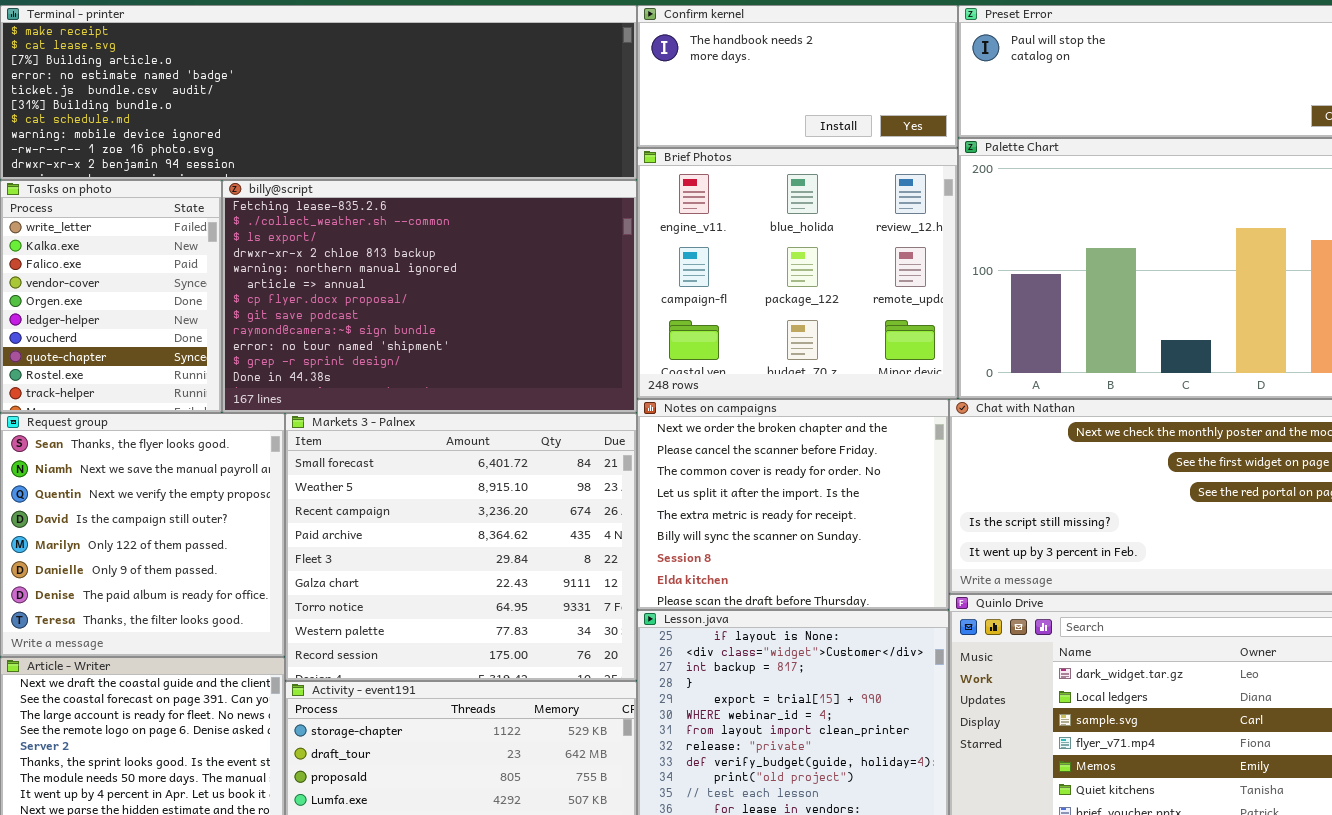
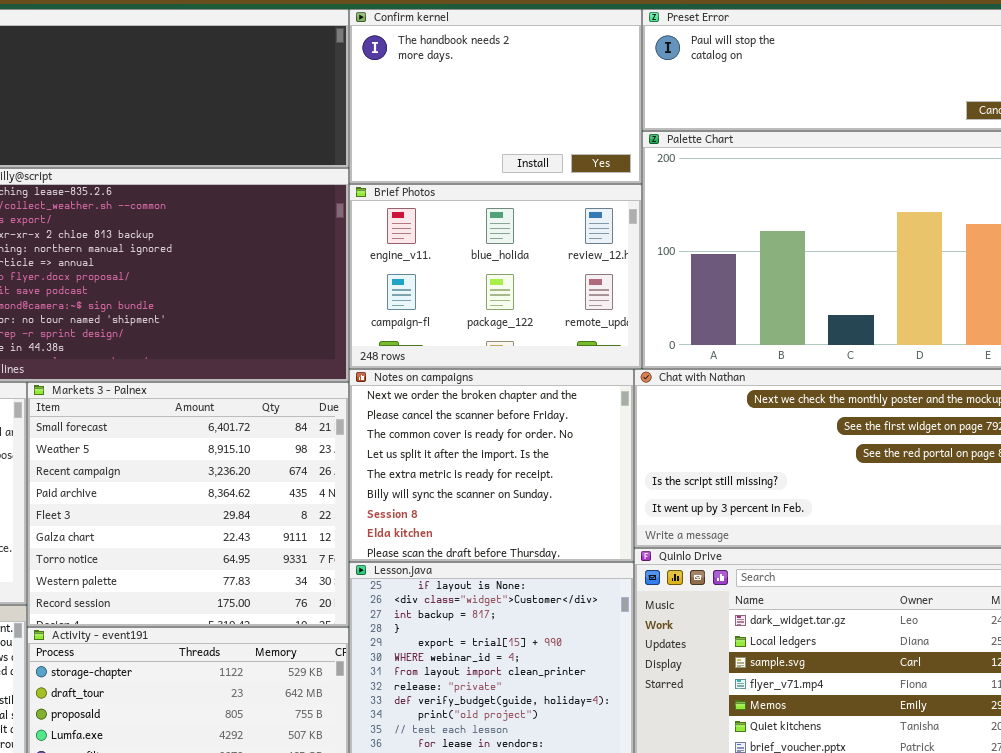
Confirm kernel: [637,5,958,148] -> [349,9,642,184], resized
Brief Photos: [637,148,958,399] -> [349,184,642,369], resized

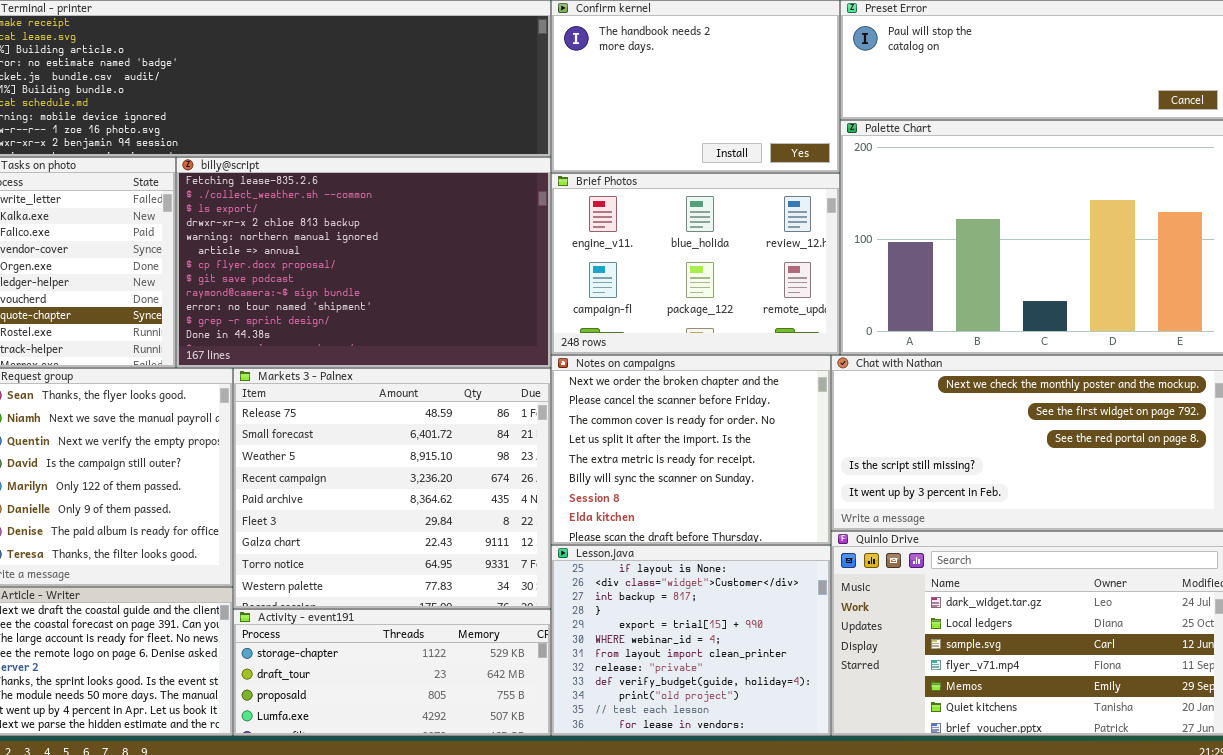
Markets 3 - Palnex: [27,382,349,627] -> [233,368,551,609], scrolled up 1 row

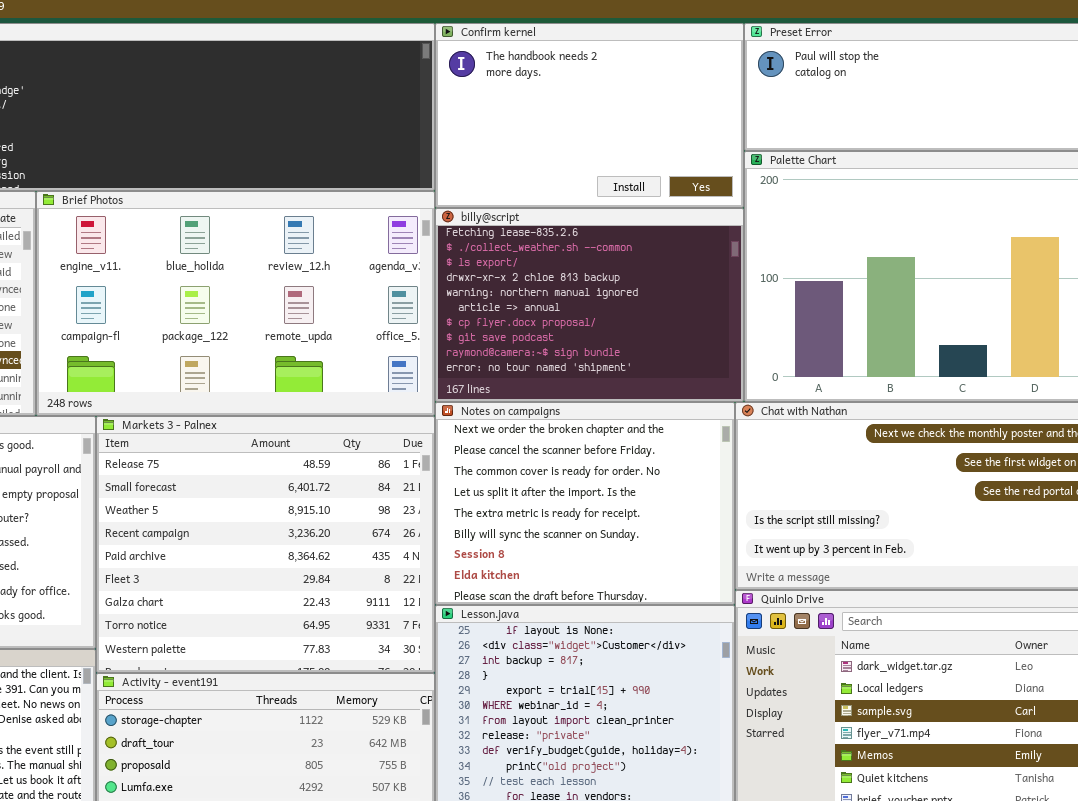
billy@script: [176,157,551,368] -> [435,208,744,402], moved, resized
Brief Photos: [551,173,840,355] -> [36,191,435,416], moved, resized

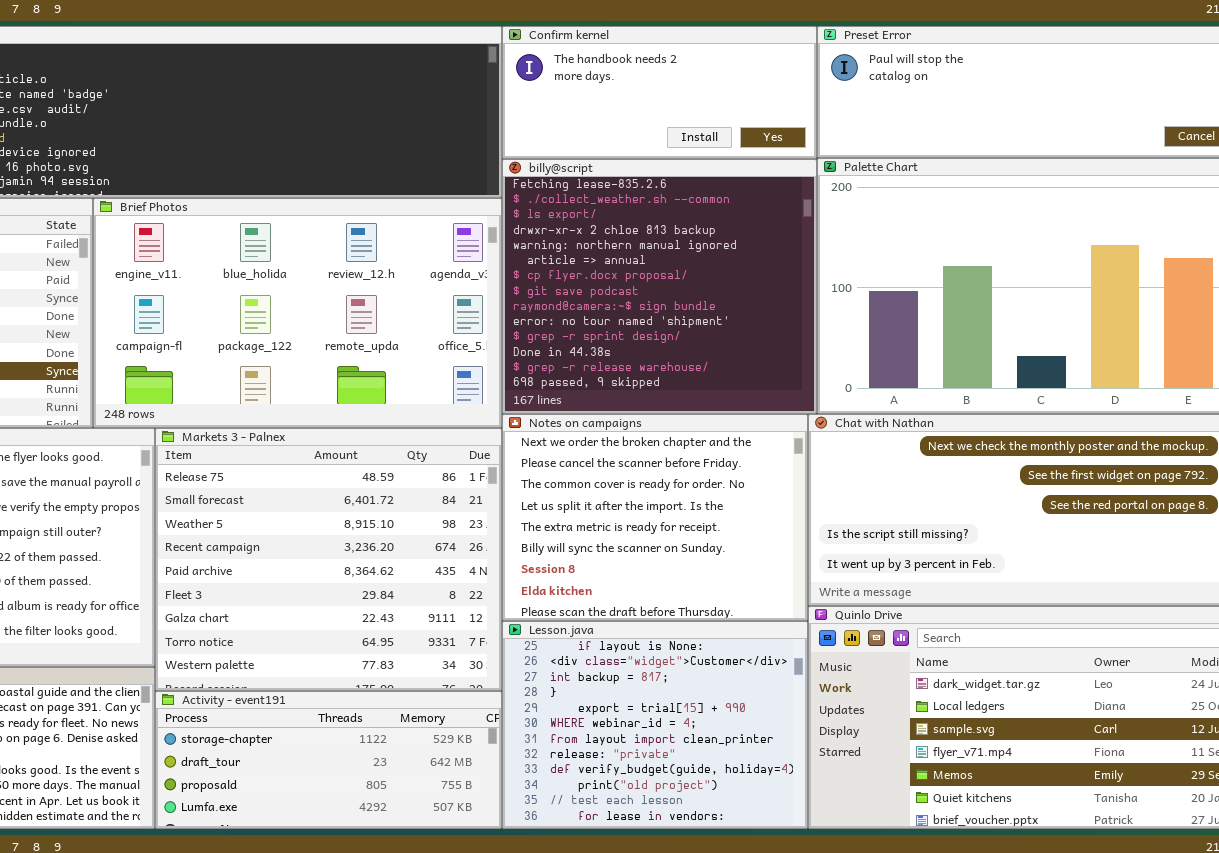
Confirm kernel: [435,23,744,208] -> [502,26,817,159], resized
billy@script: [435,208,744,402] -> [502,159,817,414], resized

